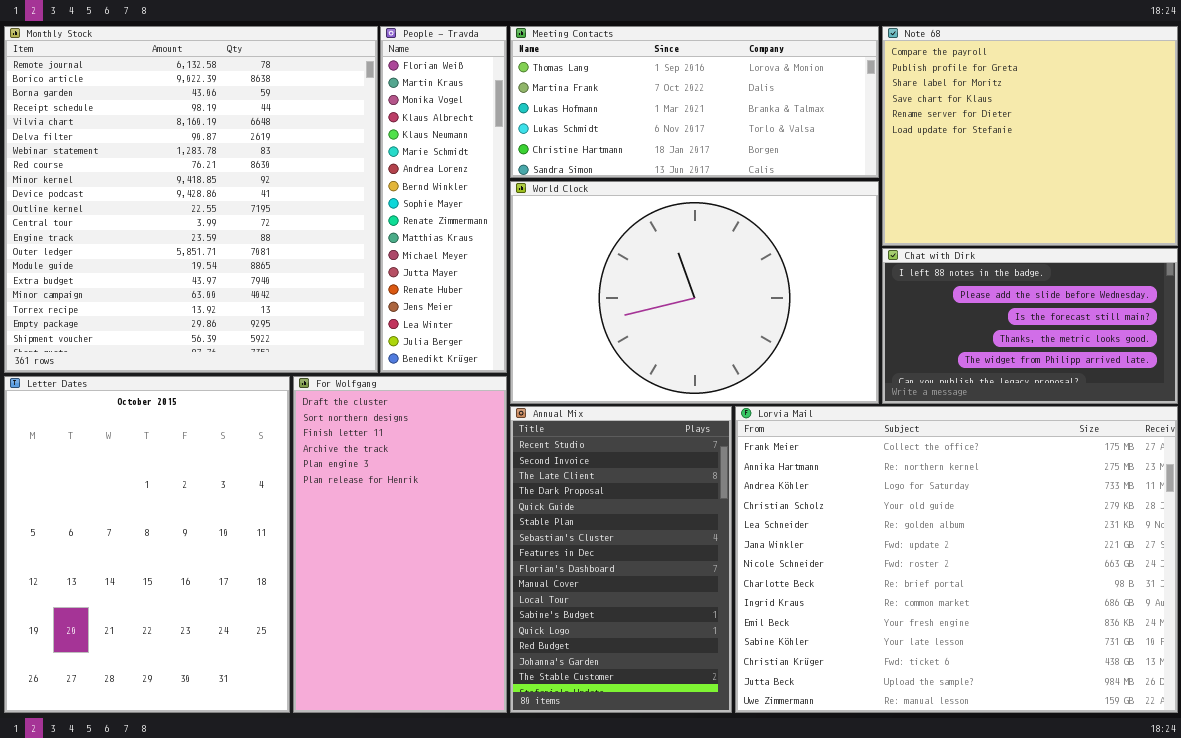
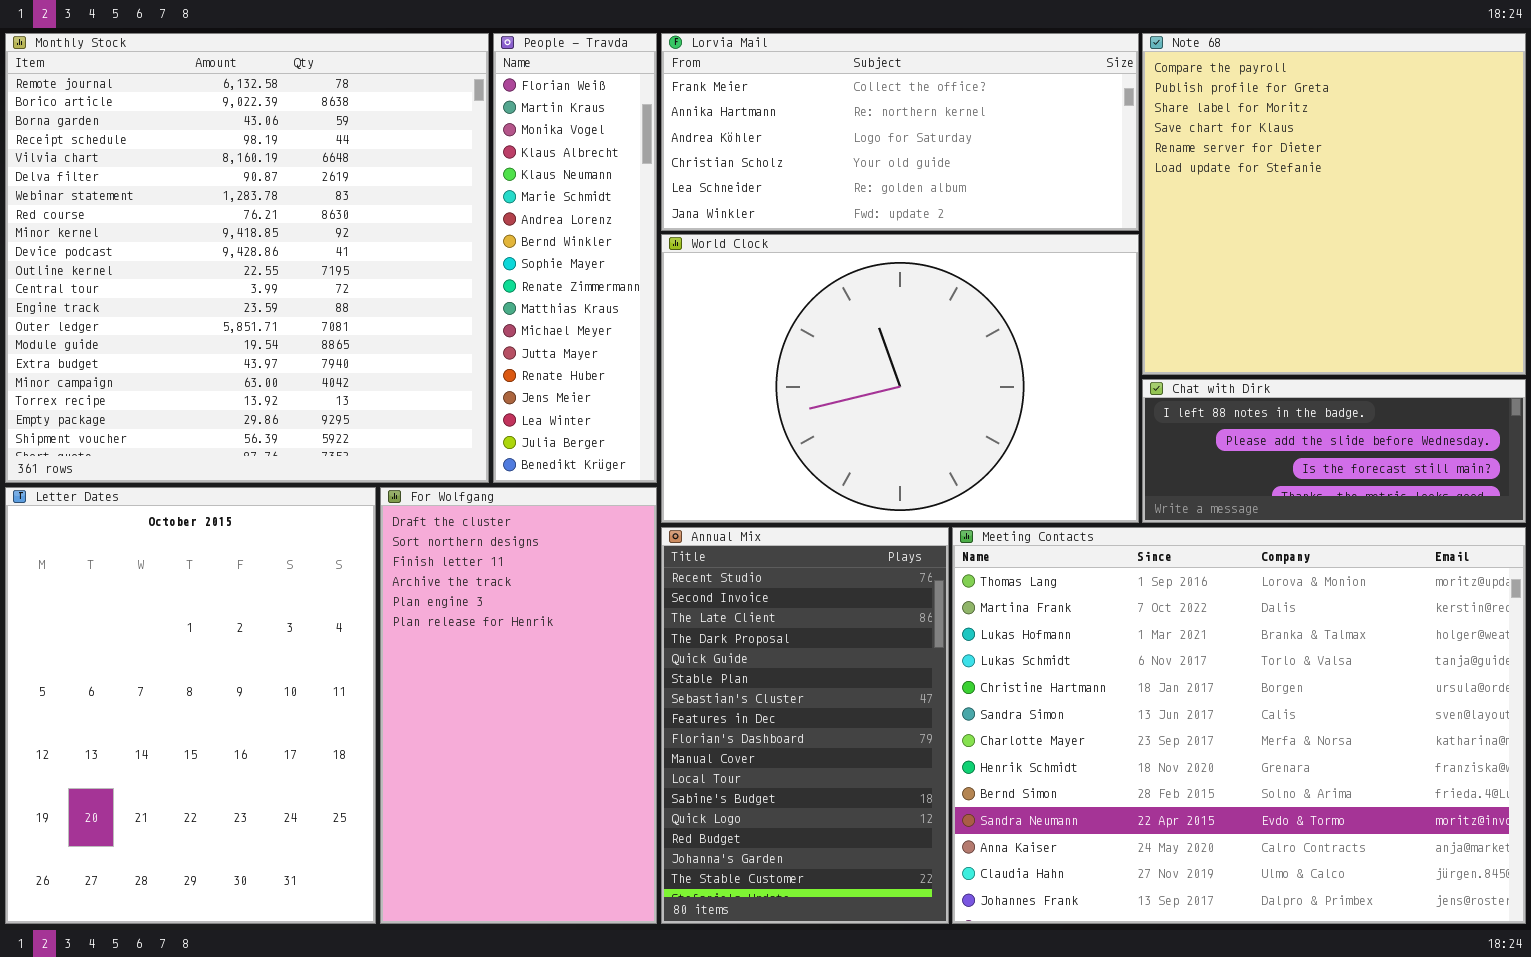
Meeting Contacts: [510,26,879,178] -> [952,527,1526,924], moved, resized
Note 68: [882,26,1178,246] -> [1142,33,1526,375], resized
Chat with Dirk: [882,248,1178,404] -> [1142,379,1526,523], resized
Lorvia Mail: [735,406,1178,713] -> [661,33,1139,231], moved, resized

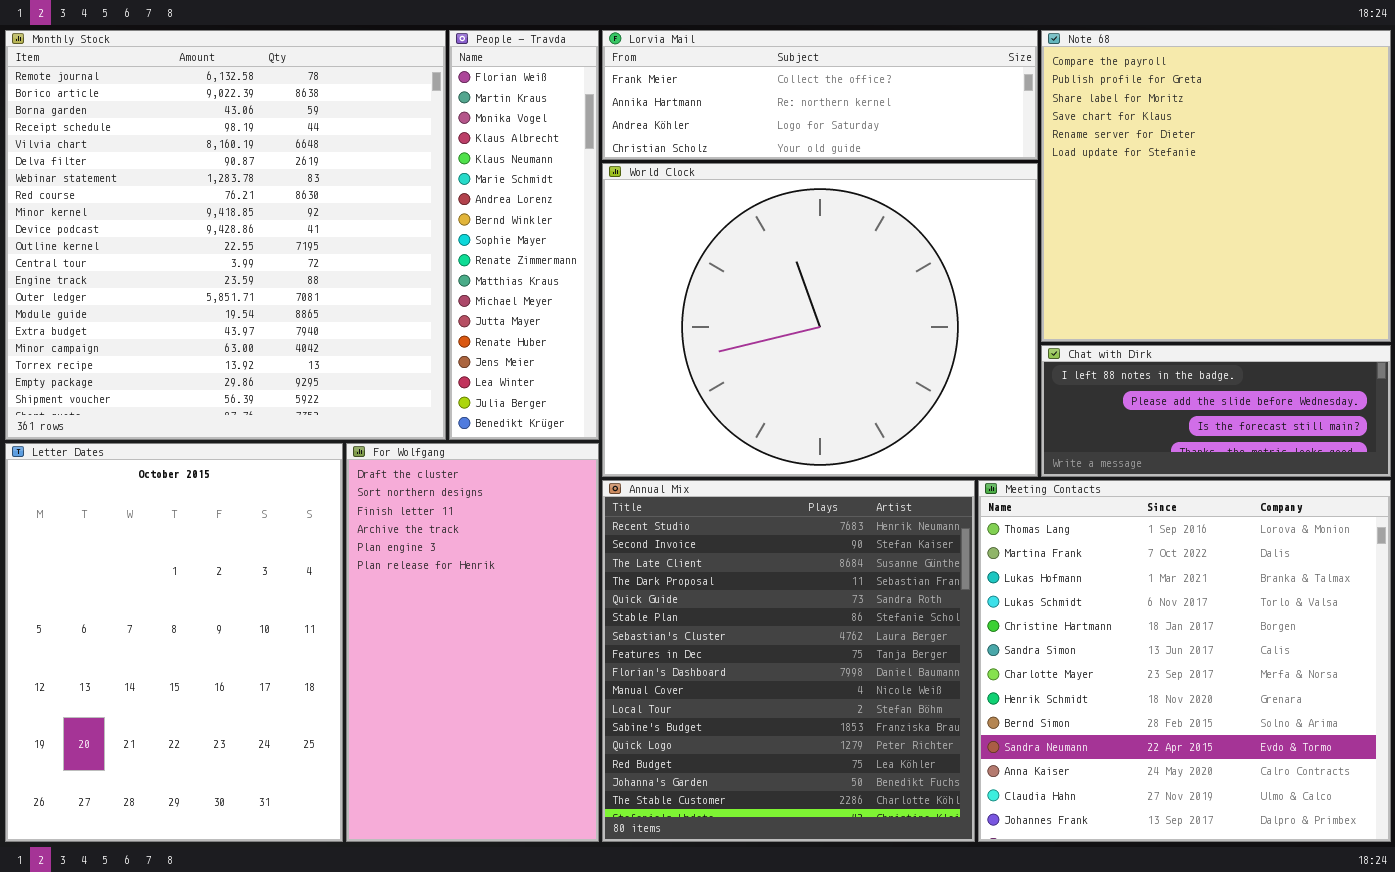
Lorvia Mail: [661,33,1139,231] -> [602,30,1038,160], resized
World Clock: [661,234,1139,523] -> [602,163,1038,477], resized
Annual Mix: [661,527,949,924] -> [602,480,975,842], resized
Meeting Contacts: [952,527,1526,924] -> [978,480,1391,842], resized

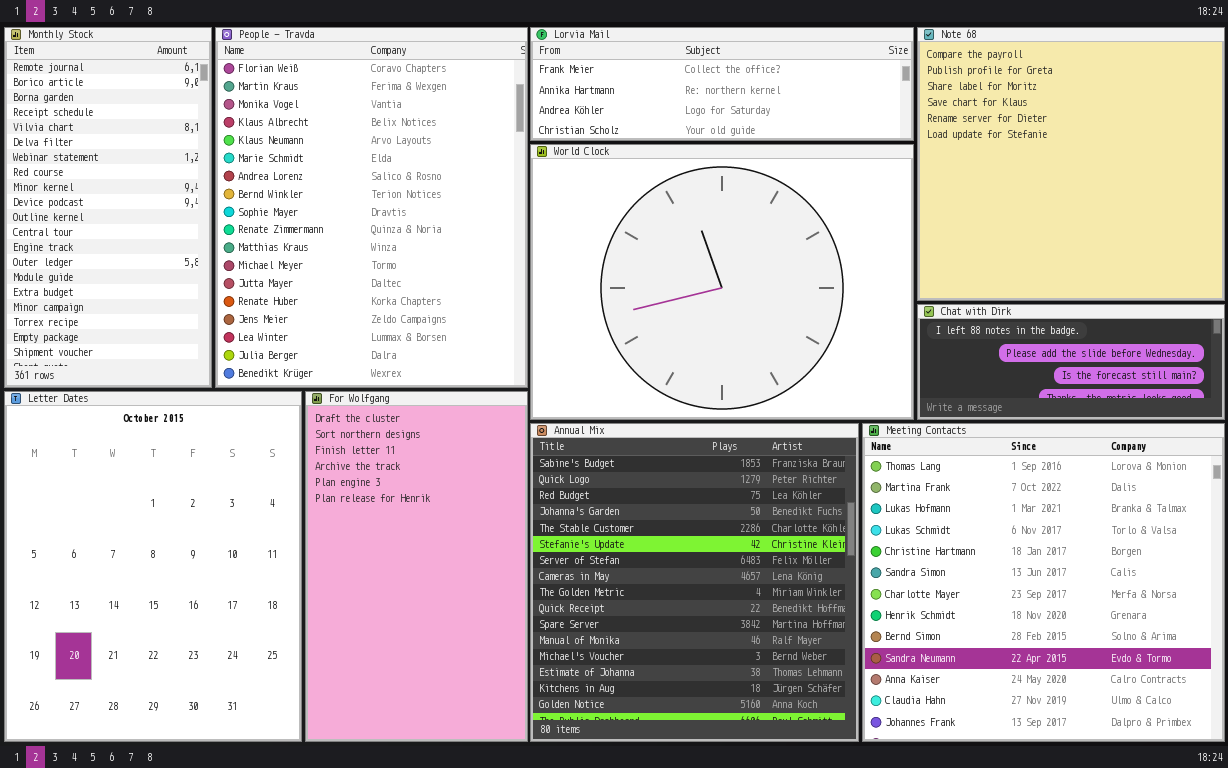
Monthly Stock: [5,30,446,440] -> [4,27,212,388], resized
People - Travda: [449,30,599,440] -> [215,27,528,388], resized
Annual Mix: [602,480,975,842] -> [530,423,859,742], scrolled down 11 rows

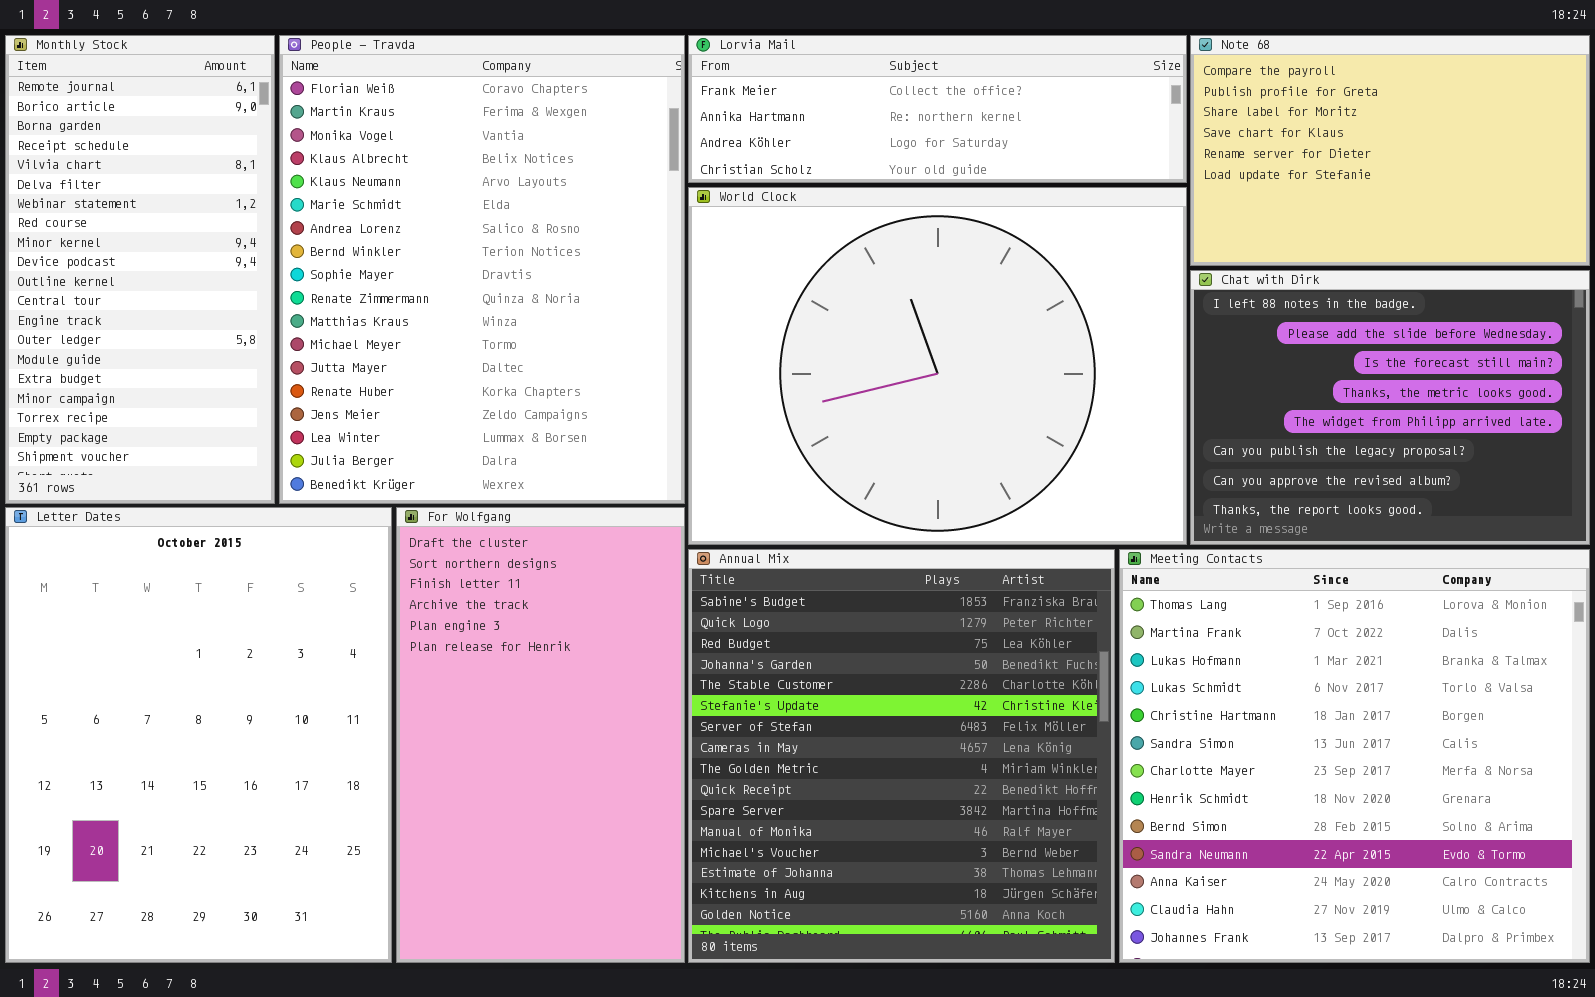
Note 68: [917,27,1225,301] -> [1190,35,1590,266], resized
Chat with Dirk: [917,304,1225,420] -> [1190,270,1590,545], resized

